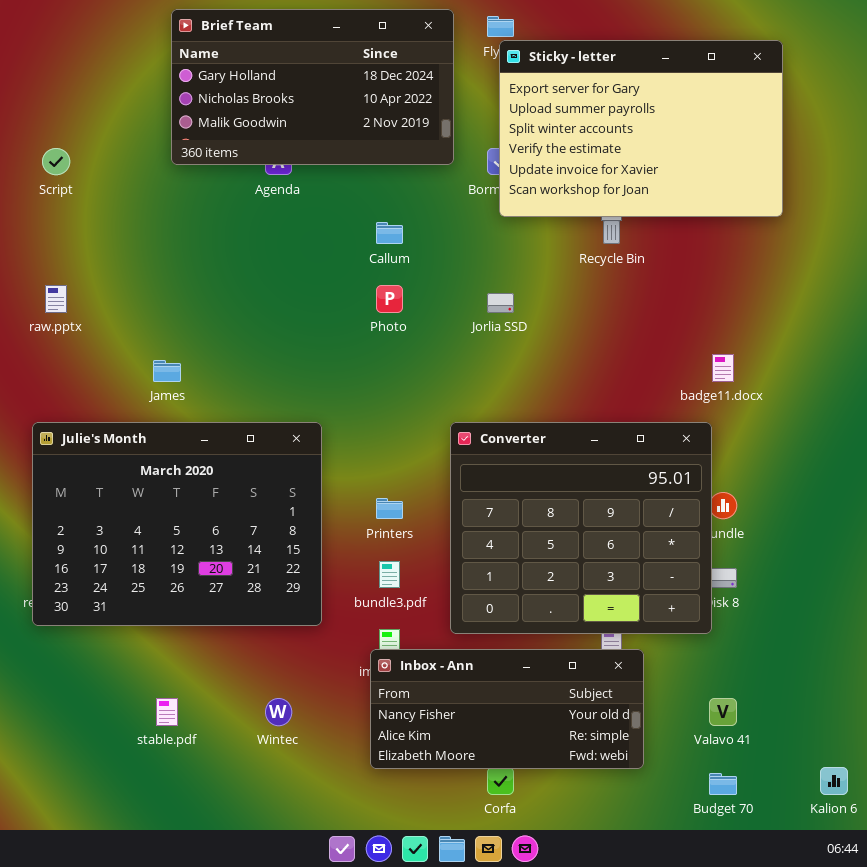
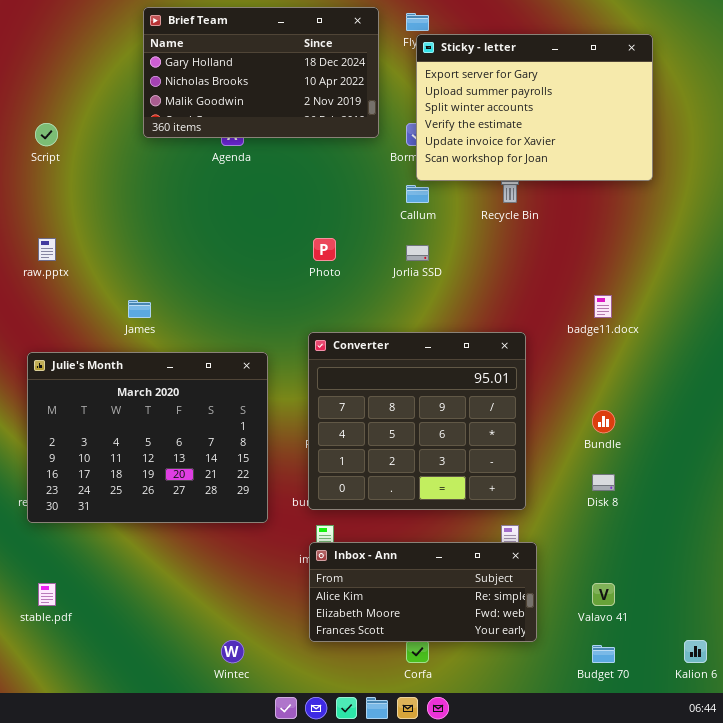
Callum: [376,222,403,244] -> [406,185,429,203], moved
Converter: [450,422,712,634] -> [308,332,526,510], moved
Inbox - Ann: [370,649,644,769] -> [309,542,537,642], scrolled down 1 row
stable.pdf: [156,698,178,726] -> [38,583,56,606], moved
Wintec: [265,698,292,726] -> [221,640,244,663], moved

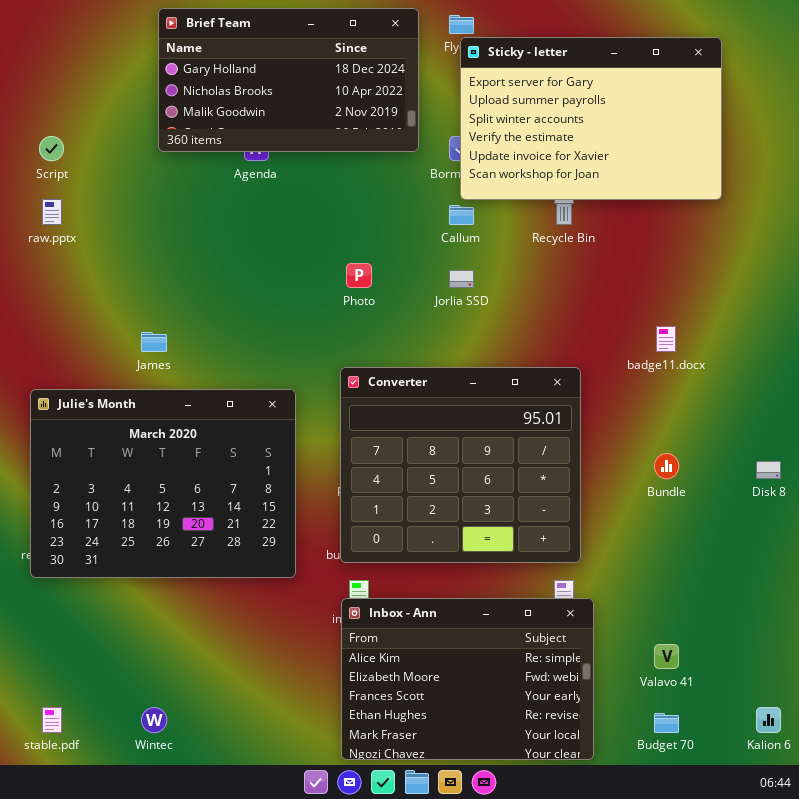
raw.pptx: [38,238,56,261] -> [42,199,62,225], moved
Disk 8: [592,474,615,491] -> [756,461,781,479], moved
Inbox - Ann: [309,542,537,642] -> [341,598,594,760], resized
stable.pdf: [38,583,56,606] -> [42,707,62,733], moved
Wintec: [221,640,244,663] -> [141,707,167,733], moved

